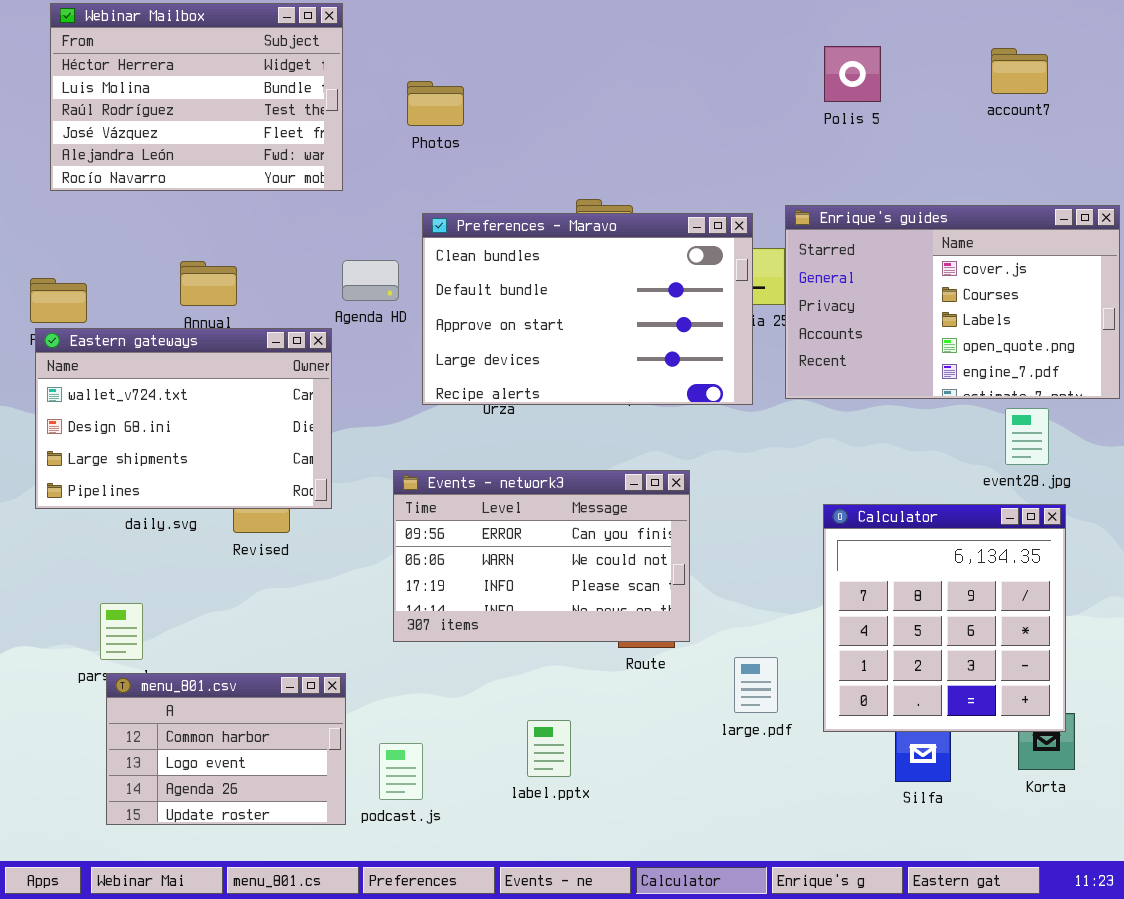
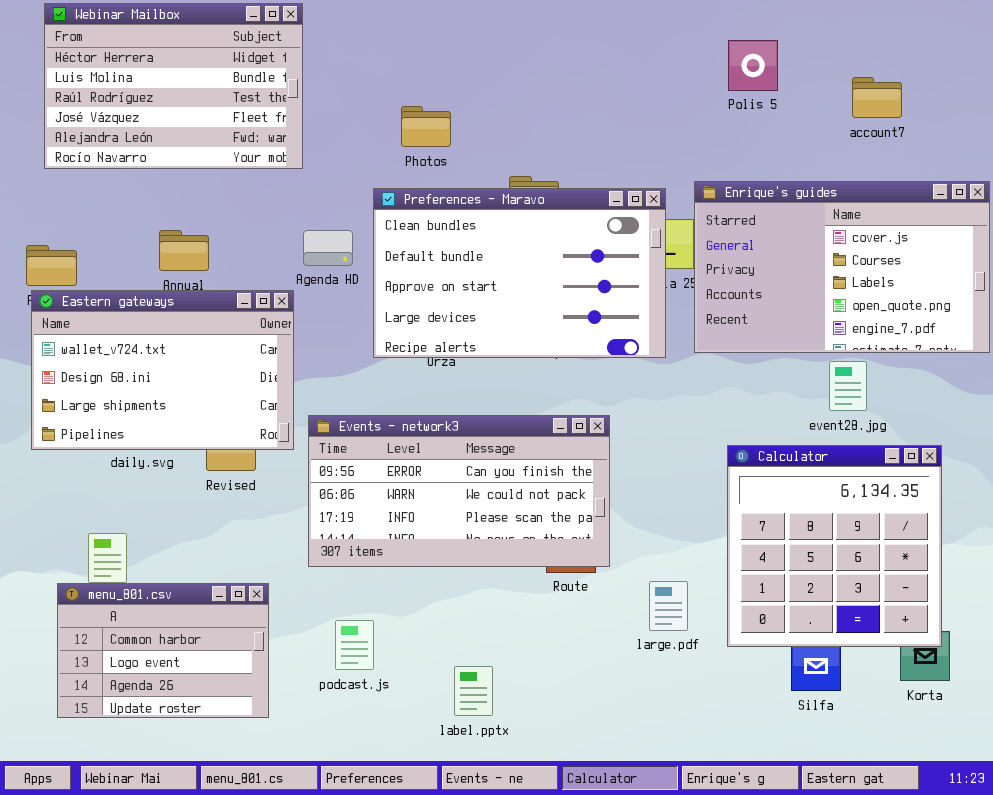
account7: [991,48,1048,94] -> [852,77,902,118], moved
Photos: [407,81,464,126] -> [401,106,451,147], moved
event28.jpg: [1005,408,1049,465] -> [829,361,867,411], moved
Events - network3: [393,470,690,642] -> [308,415,610,567], resized
menu_801.csv: [106,673,346,825] -> [57,583,269,718], moved
label.pptx: [527,720,571,777] -> [454,666,493,716], moved
podcast.js: [379,743,423,800] -> [335,620,374,670], moved

